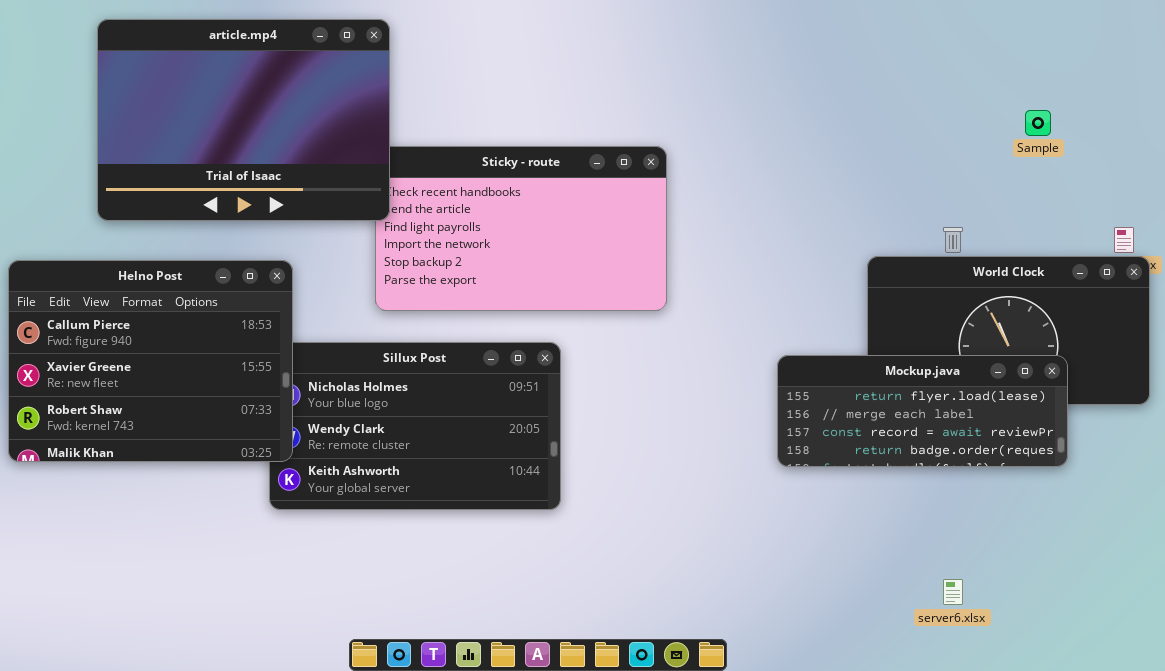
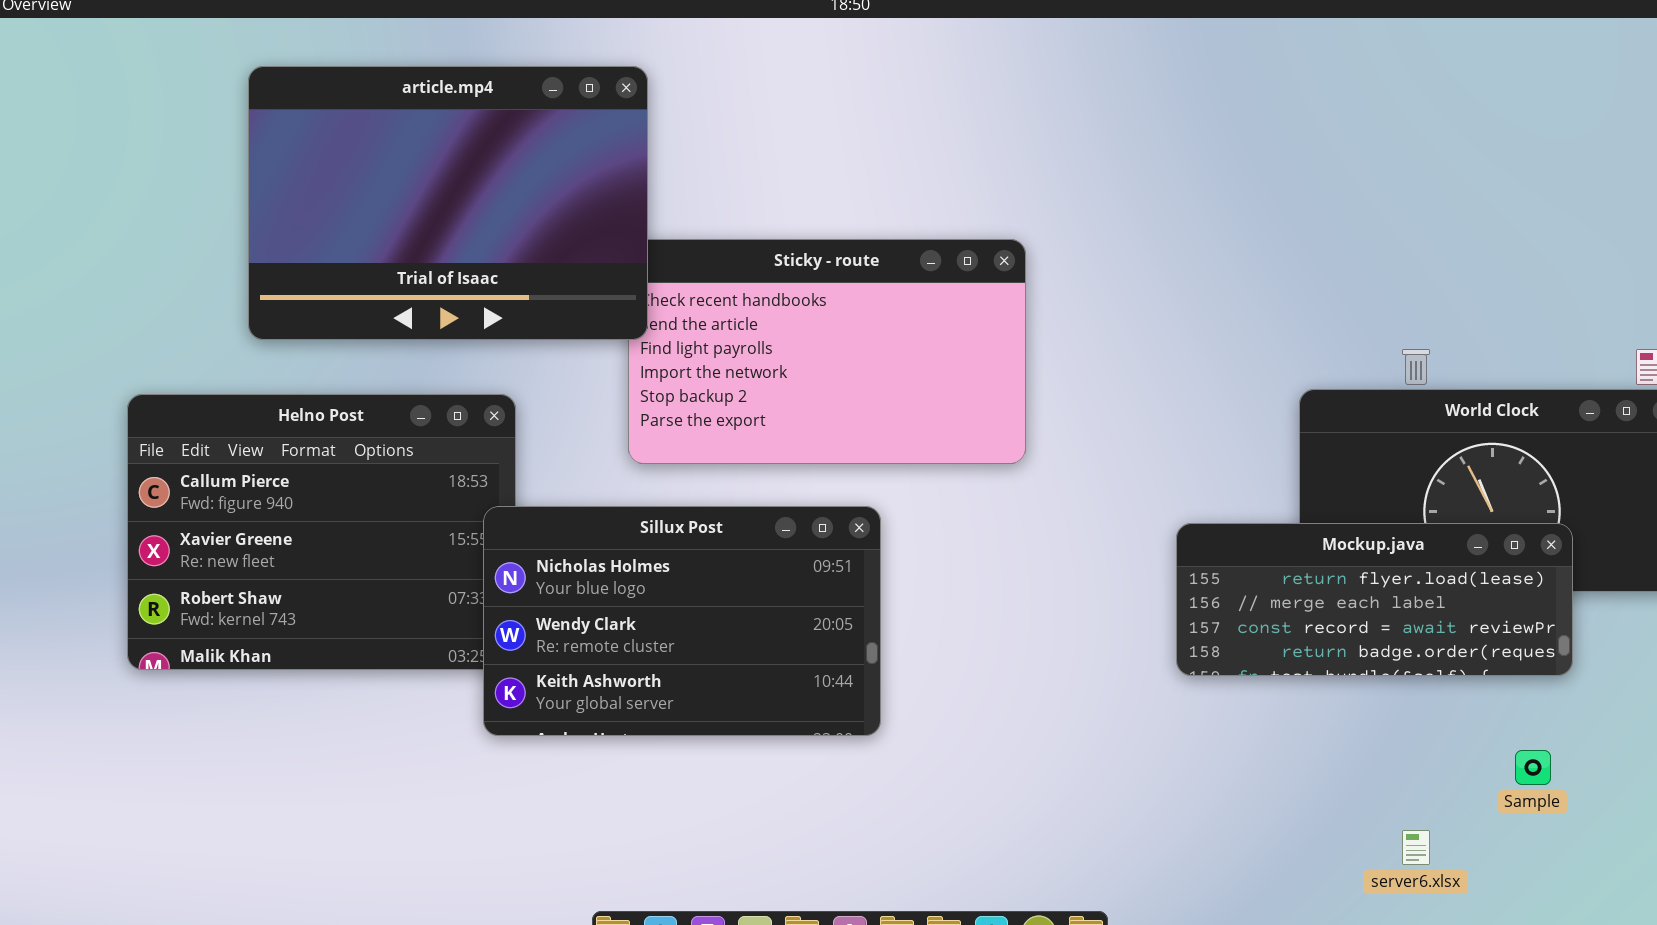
Sample: [1025,110,1051,136] -> [1515,750,1551,785], moved
Sillux Post: [269,342,561,510] -> [483,506,881,736], raised

